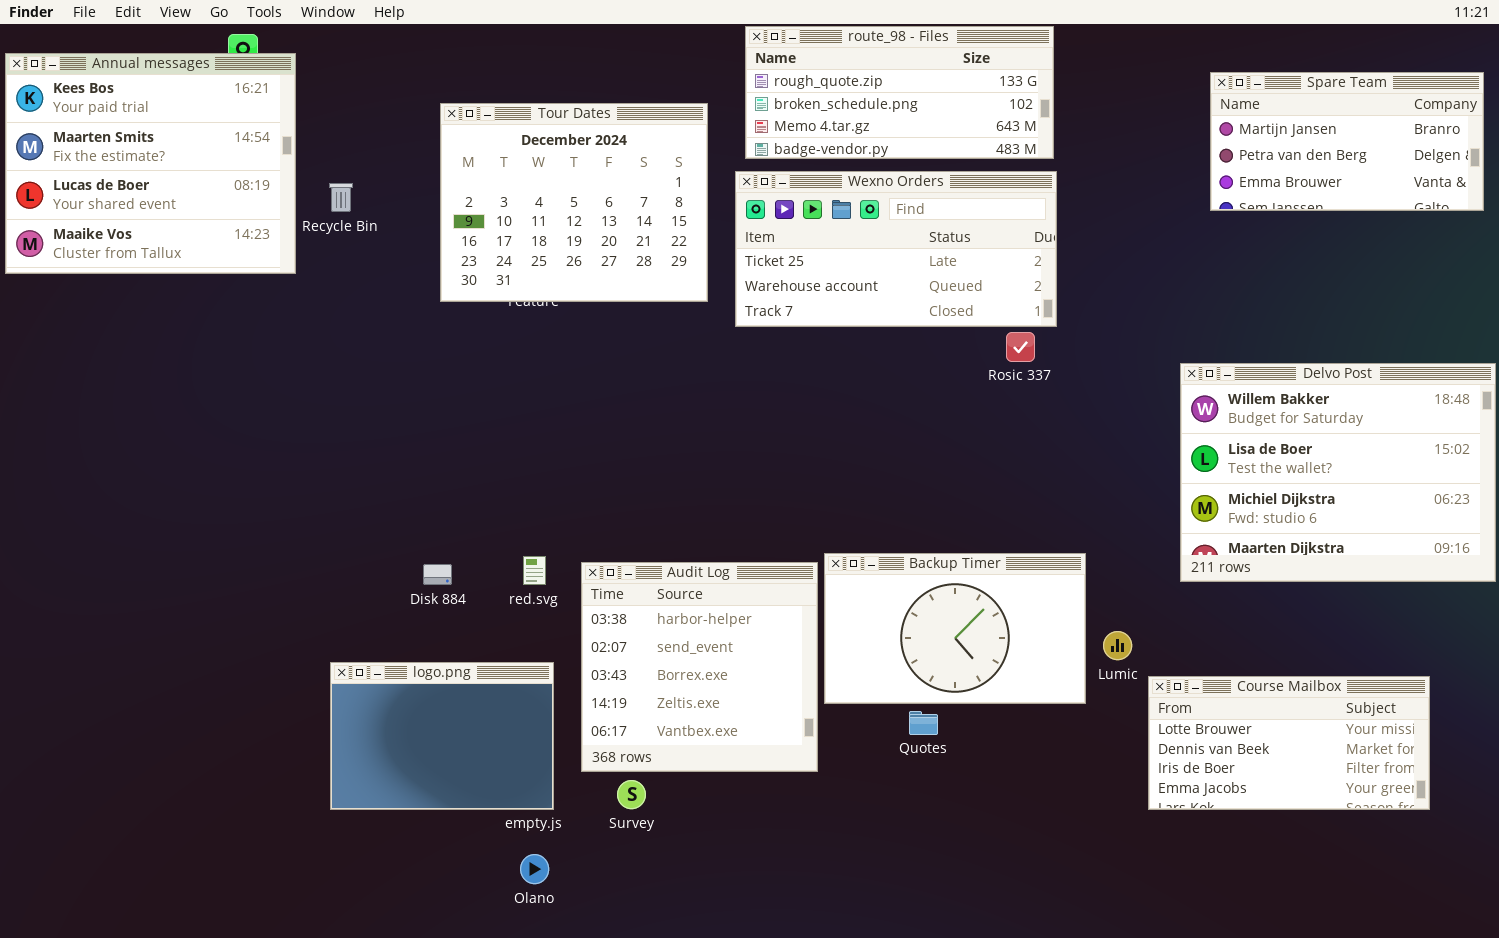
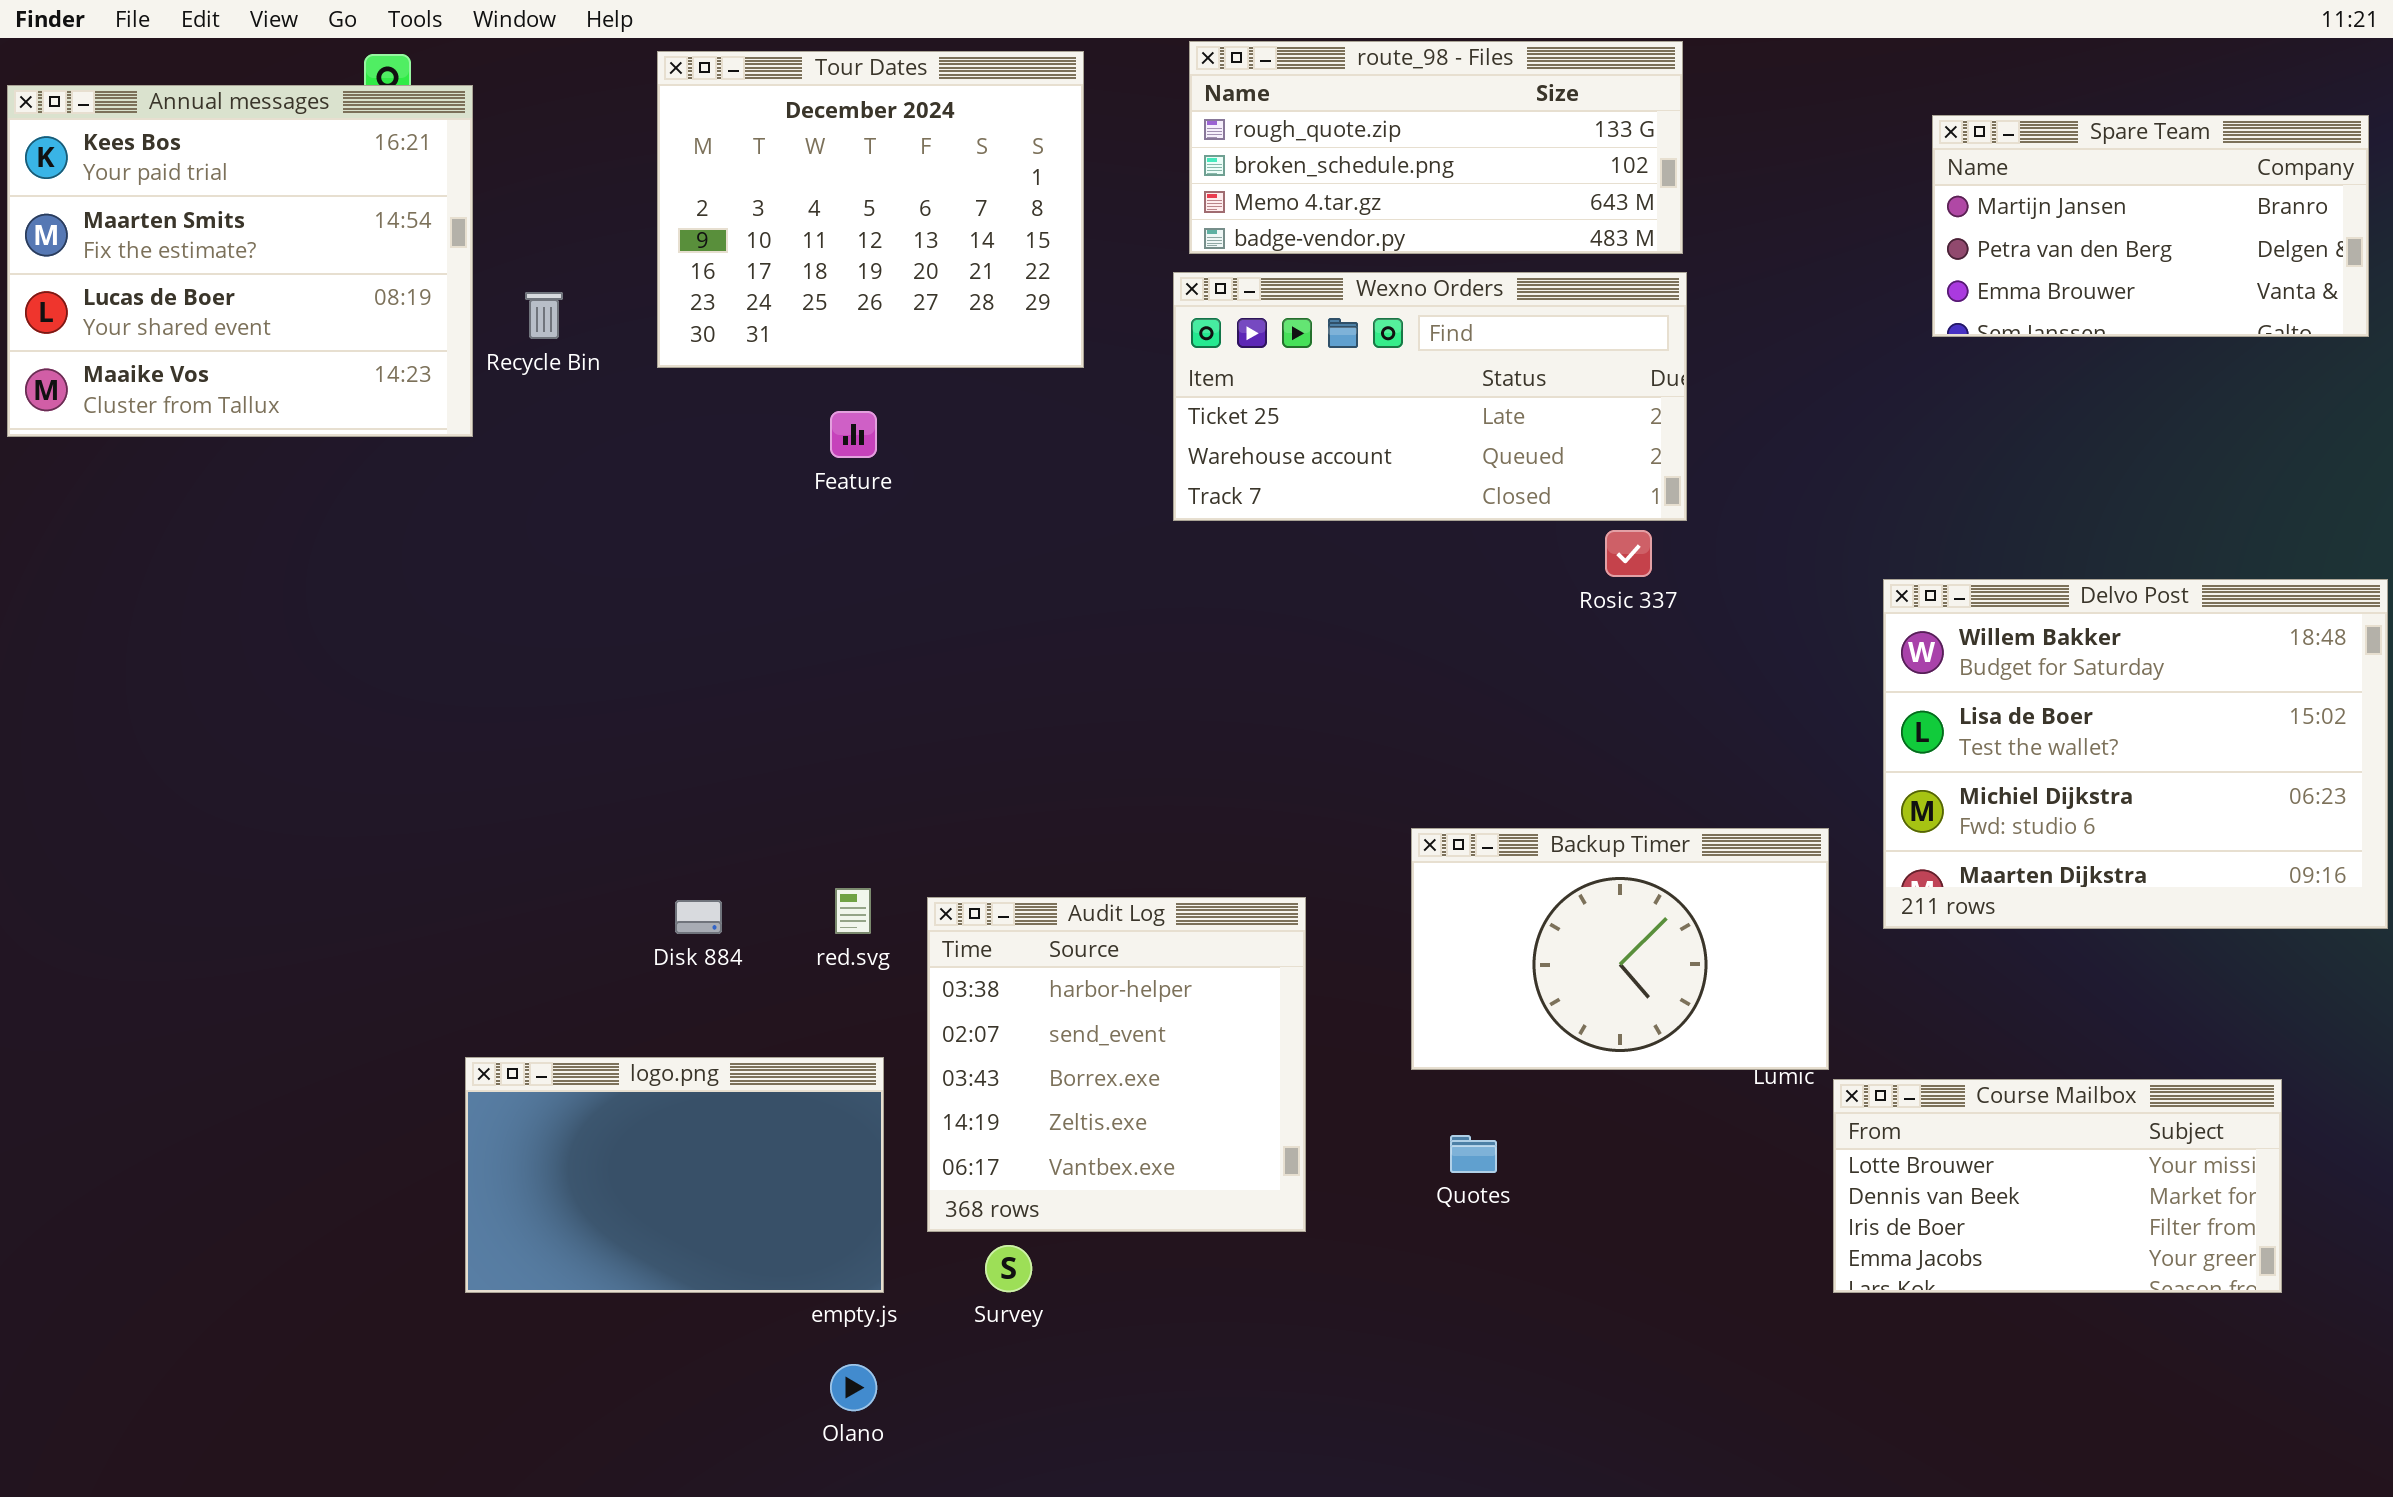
Tour Dates: [440,103,708,302] -> [657,51,1084,368], moved
Backup Timer: [824,553,1086,704] -> [1411,828,1829,1070], moved
logo.png: [330,662,554,810] -> [465,1057,884,1293], resized

